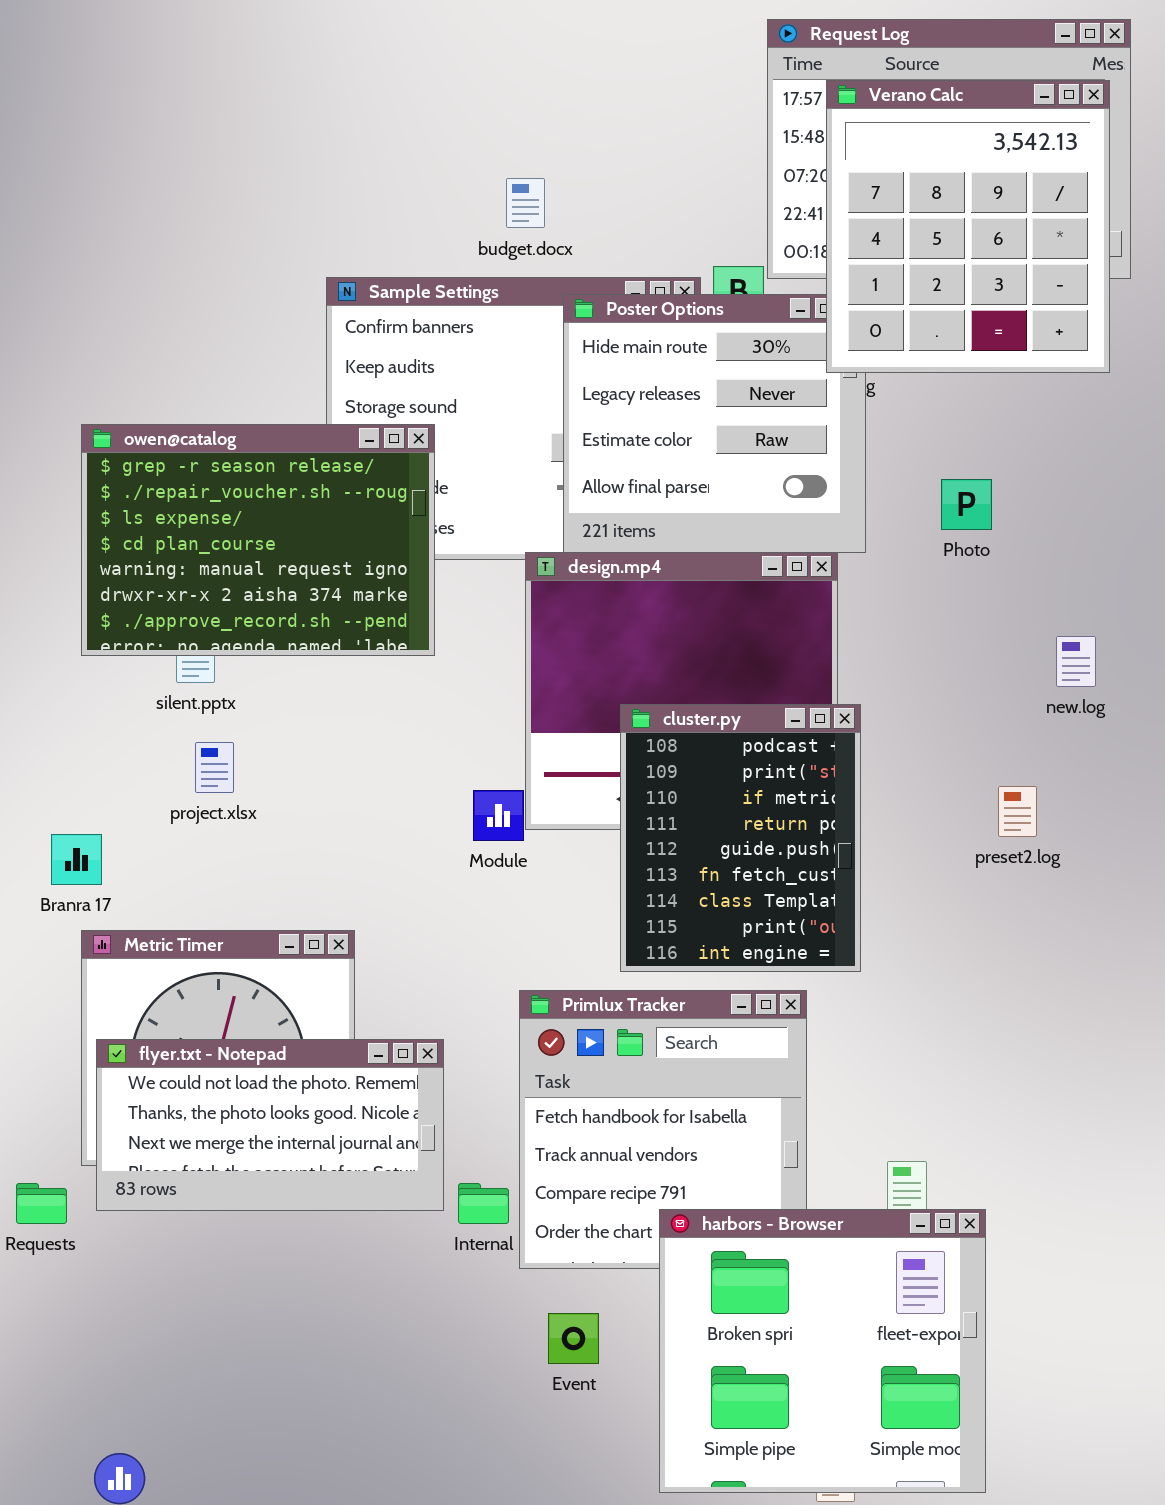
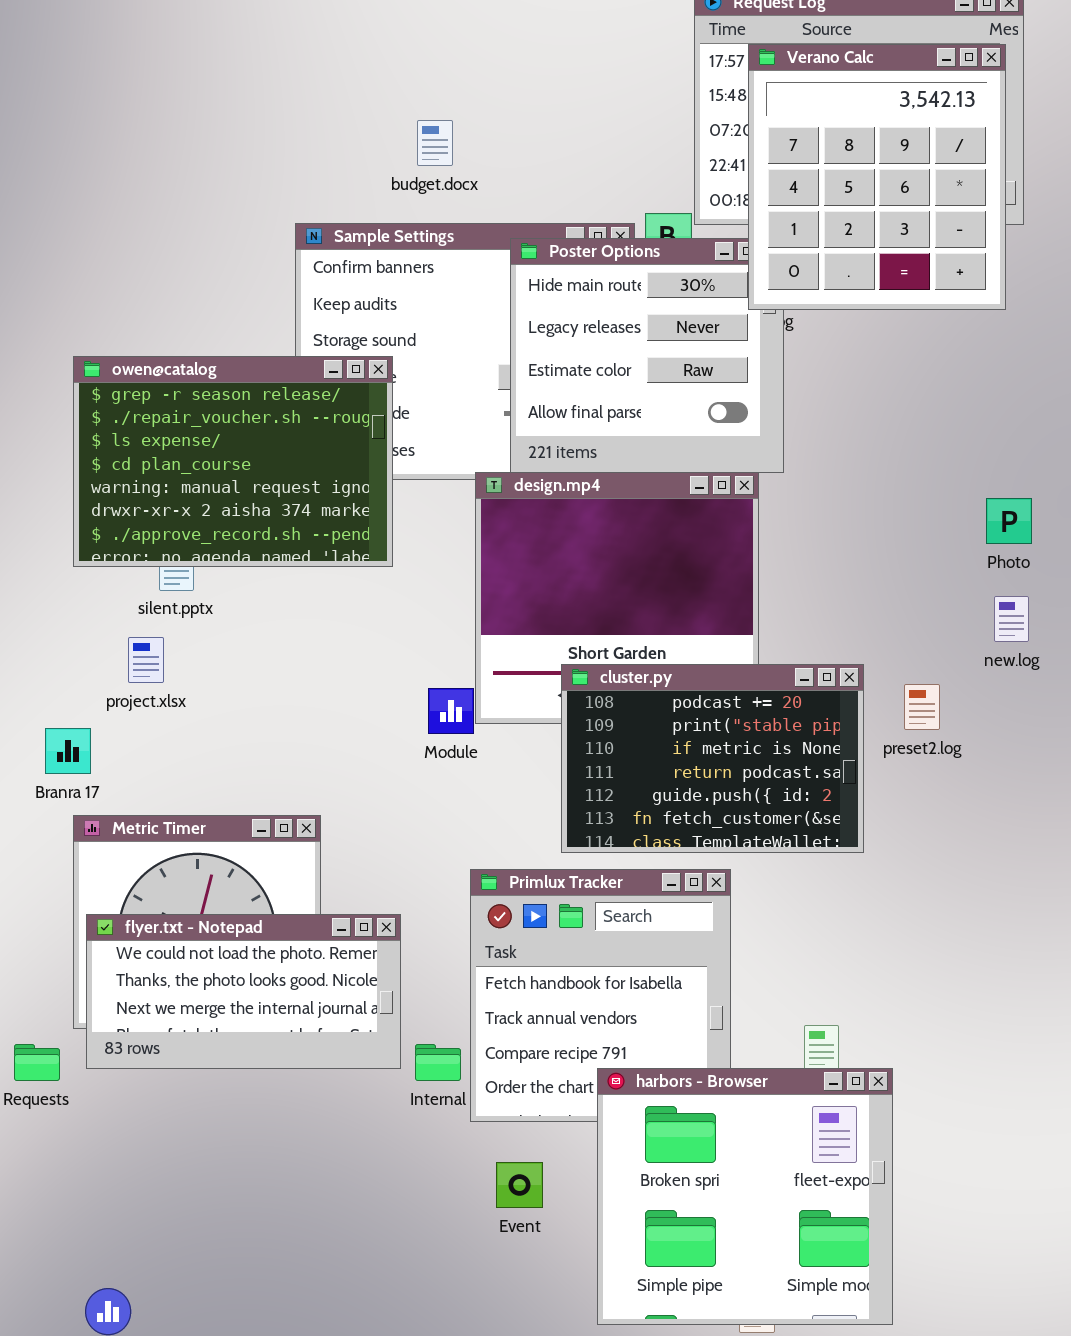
budget.docx: [506,178,545,228] -> [417,120,453,166], moved
Photo: [941,479,992,530] -> [986,498,1032,544], moved
new.log: [1056,636,1096,687] -> [994,596,1029,642], moved
cluster.py: [620,704,861,972] -> [561,664,864,853], resized
project.xlsx: [195,742,234,793] -> [128,637,164,683], moved

